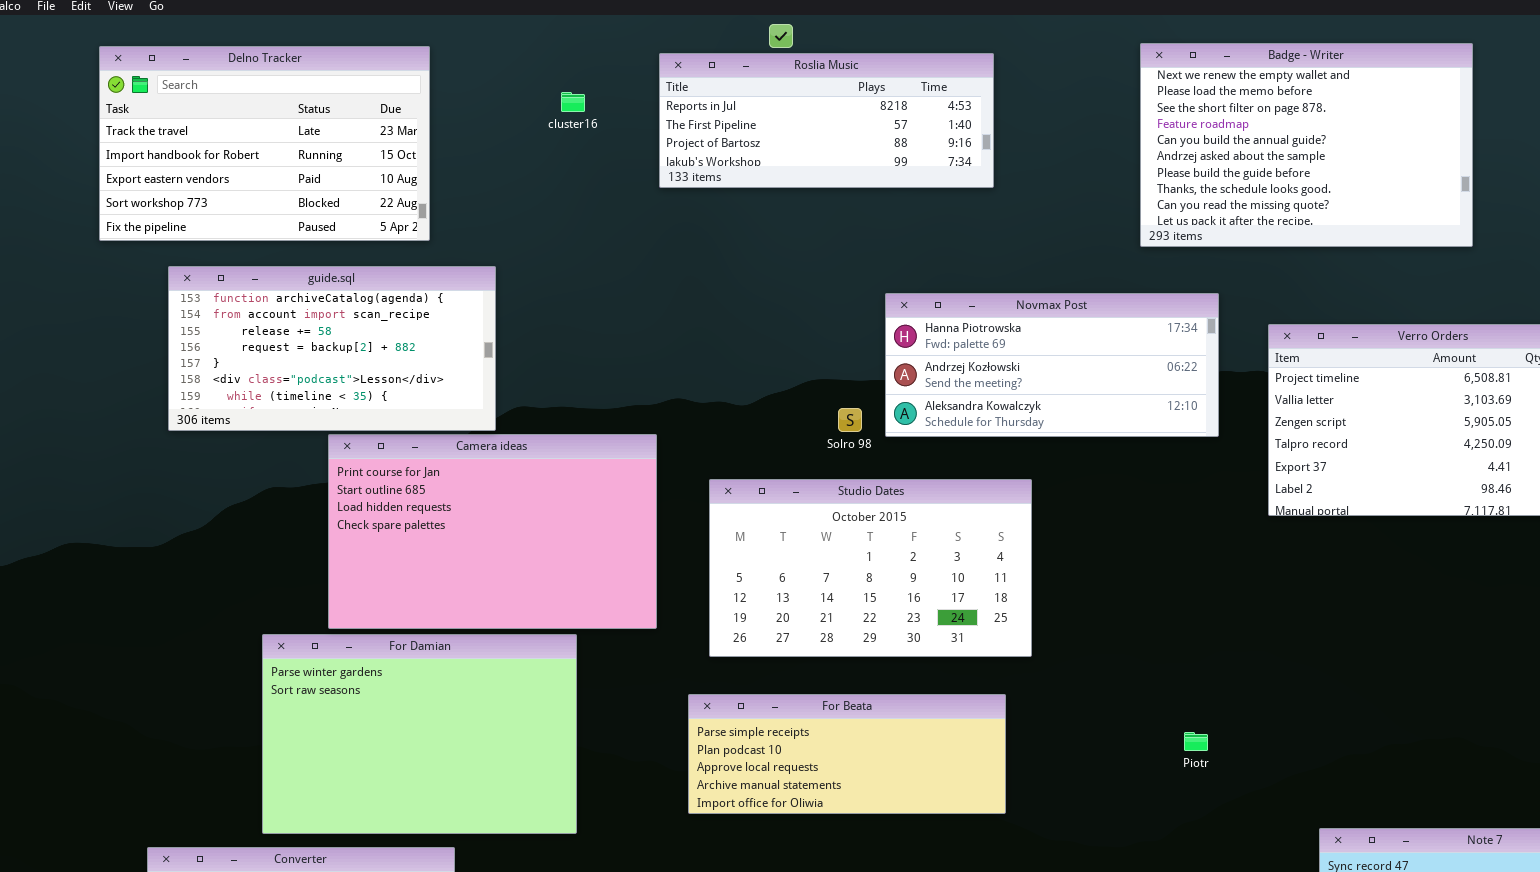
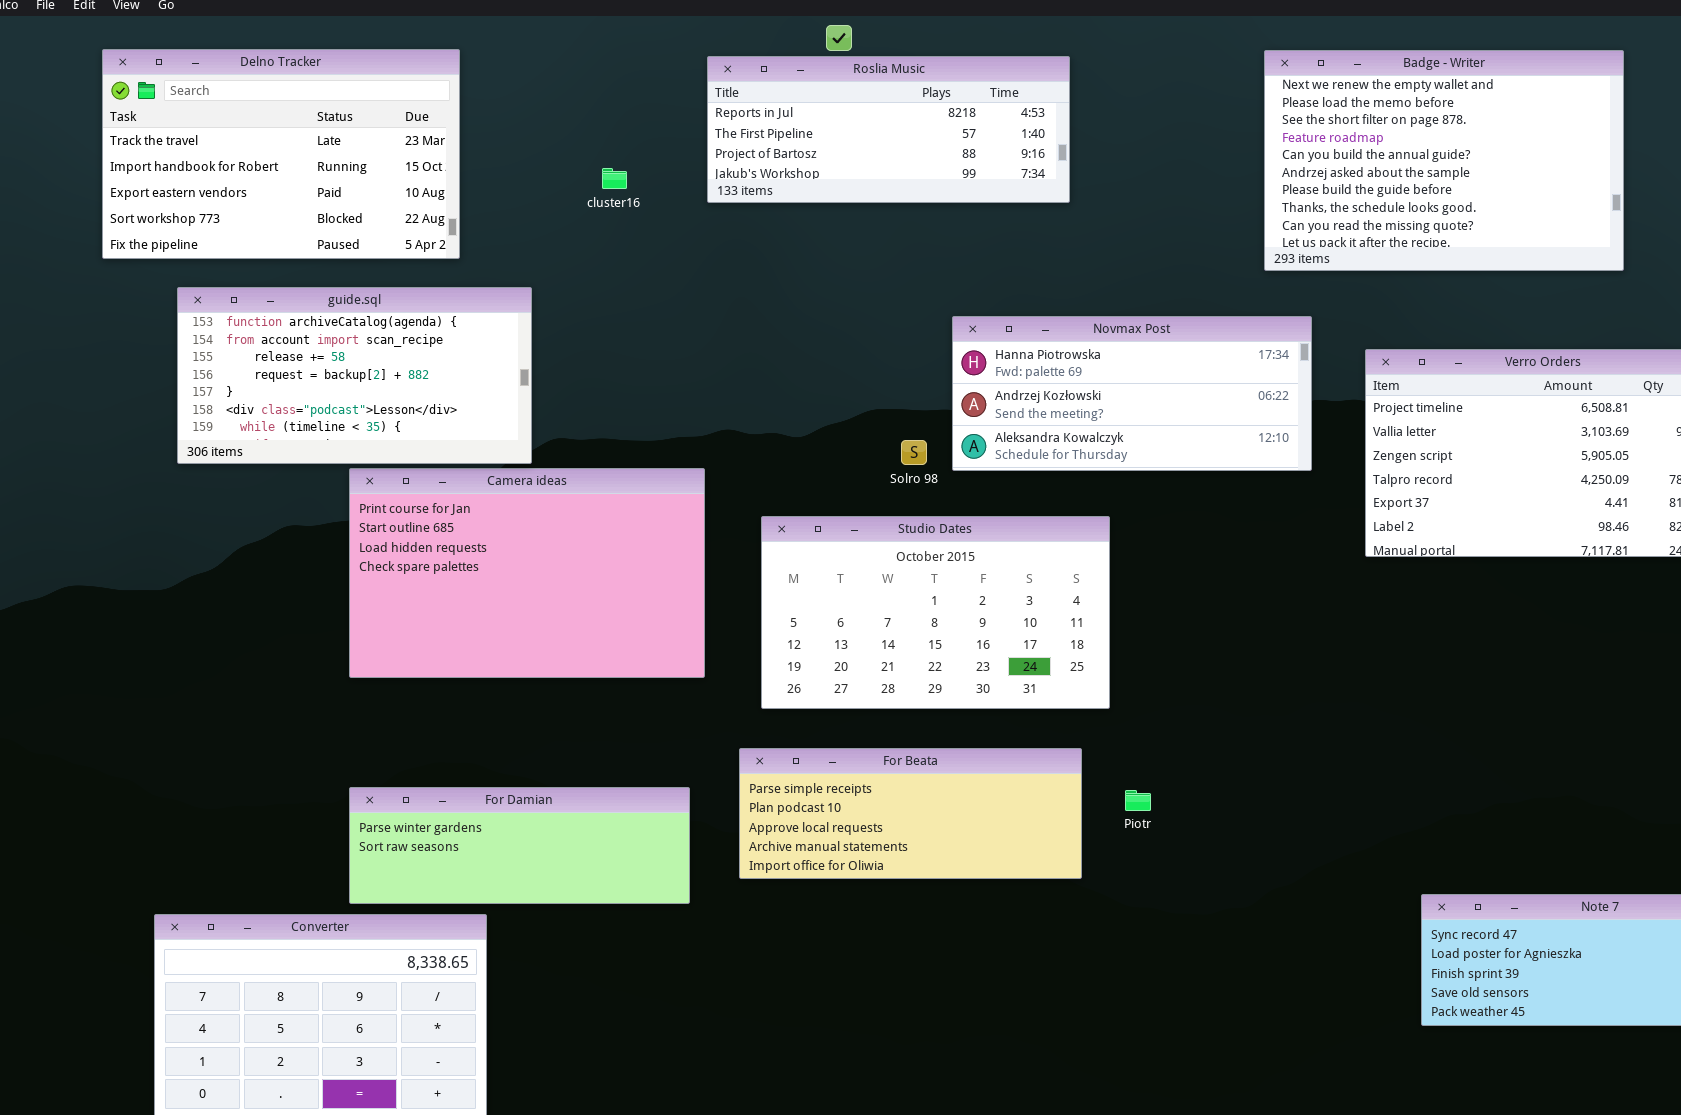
Badge - Writer: [1140,43,1473,247] -> [1264,50,1624,271], moved
cluster16: [561,92,585,112] -> [602,168,627,189], moved
For Damian: [262,634,577,834] -> [349,787,690,904], moved, resized
Piotr: [1184,732,1208,751] -> [1125,790,1151,811], moved

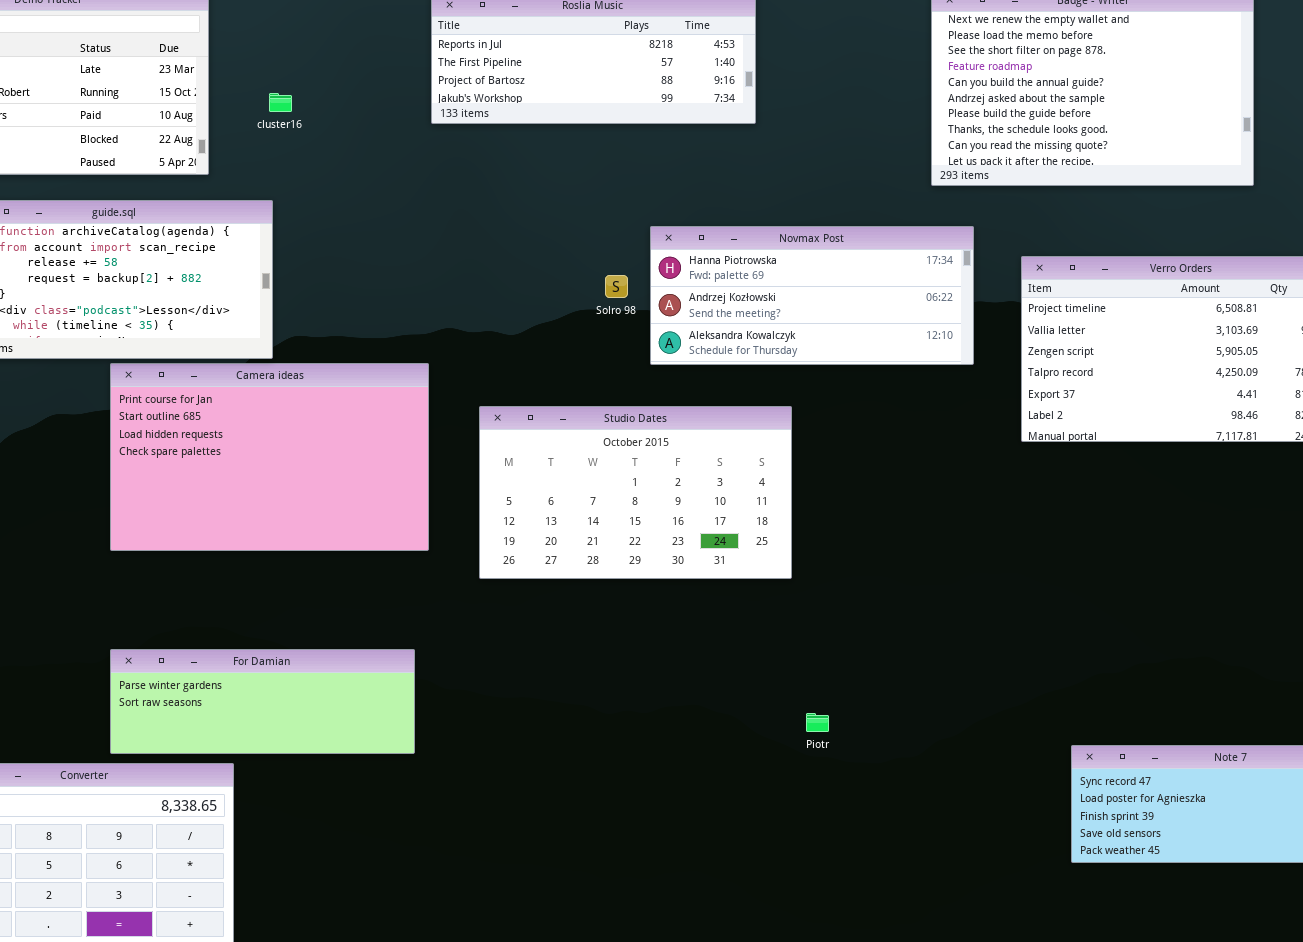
cluster16: [602,168,627,189] -> [269,93,292,112], moved
Solro 98: [901,440,927,465] -> [605,275,628,298], moved
For Beata: [739,748,1082,879] -> none, closed
Piotr: [1125,790,1151,811] -> [806,713,829,732], moved

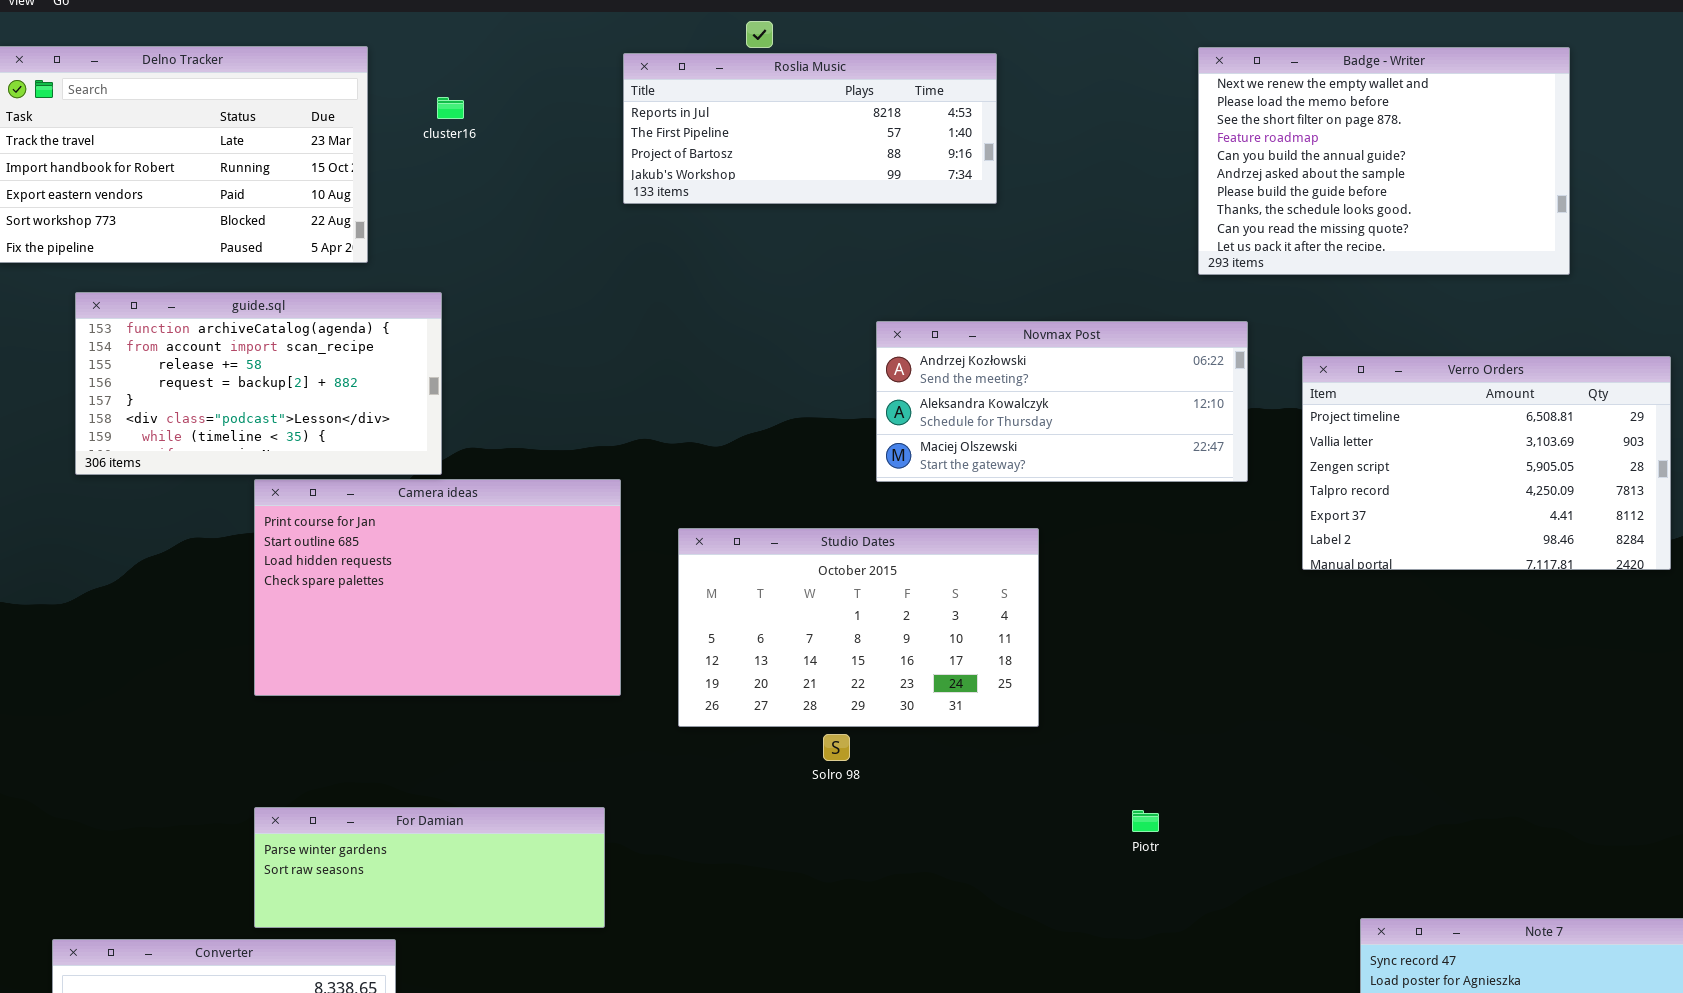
cluster16: [269,93,292,112] -> [437,97,464,119], moved
Novmax Post: [650,226,974,365] -> [876,321,1248,482], scrolled down 1 row
Solro 98: [605,275,628,298] -> [823,734,850,761], moved
Piotr: [806,713,829,732] -> [1132,810,1159,832], moved

